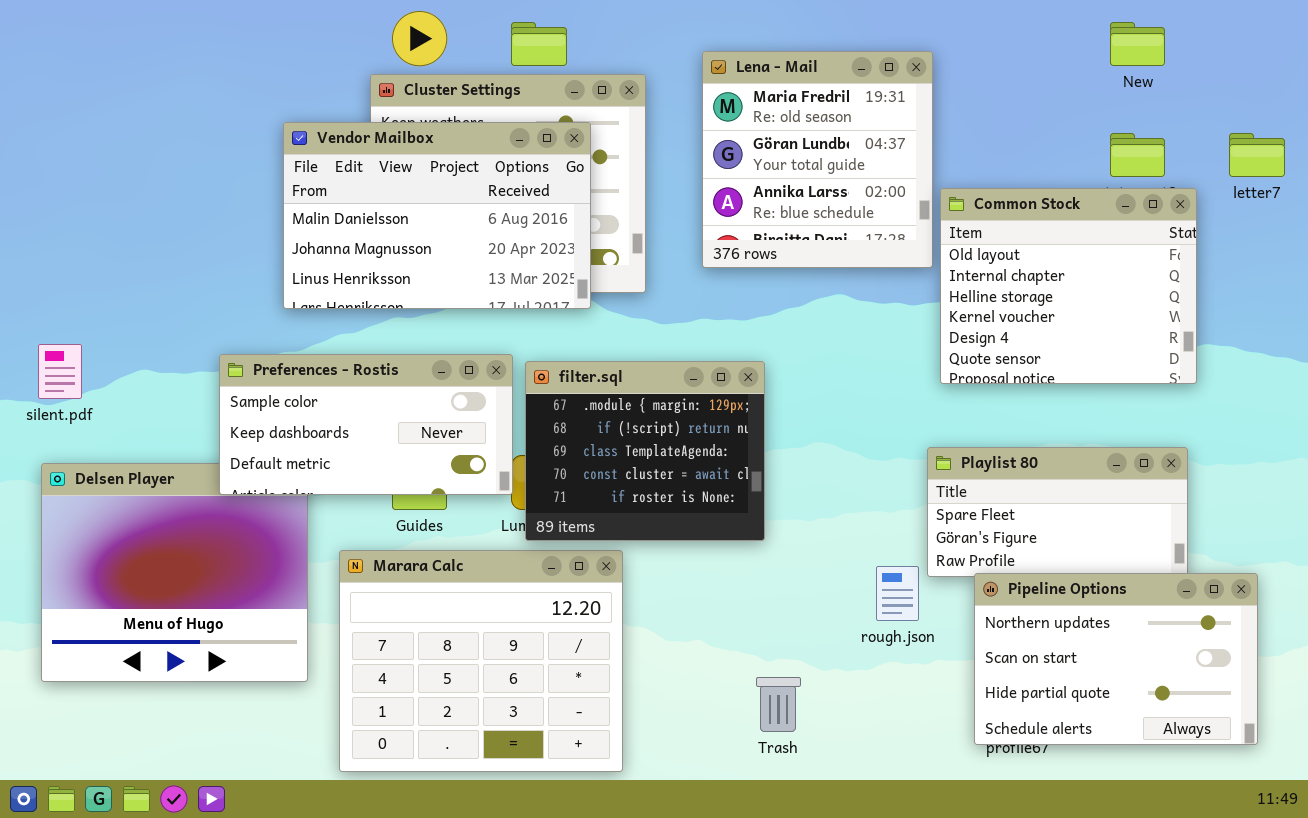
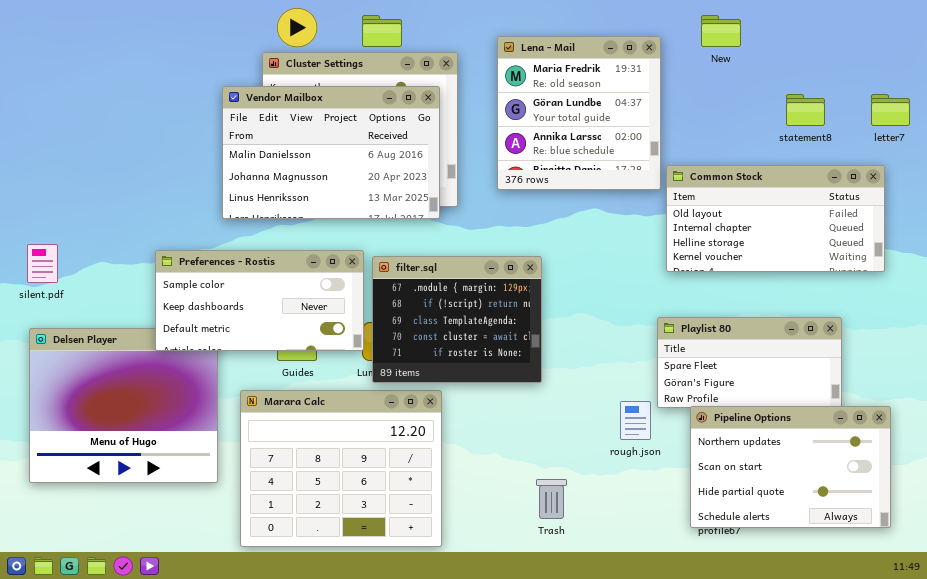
New: [1110,22,1165,66] -> [701,15,741,47], moved
Vendor Mailbox: [283,122,591,309] -> [222,86,440,219], moved
Common Stock: [940,188,1197,384] -> [666,165,885,272], resized

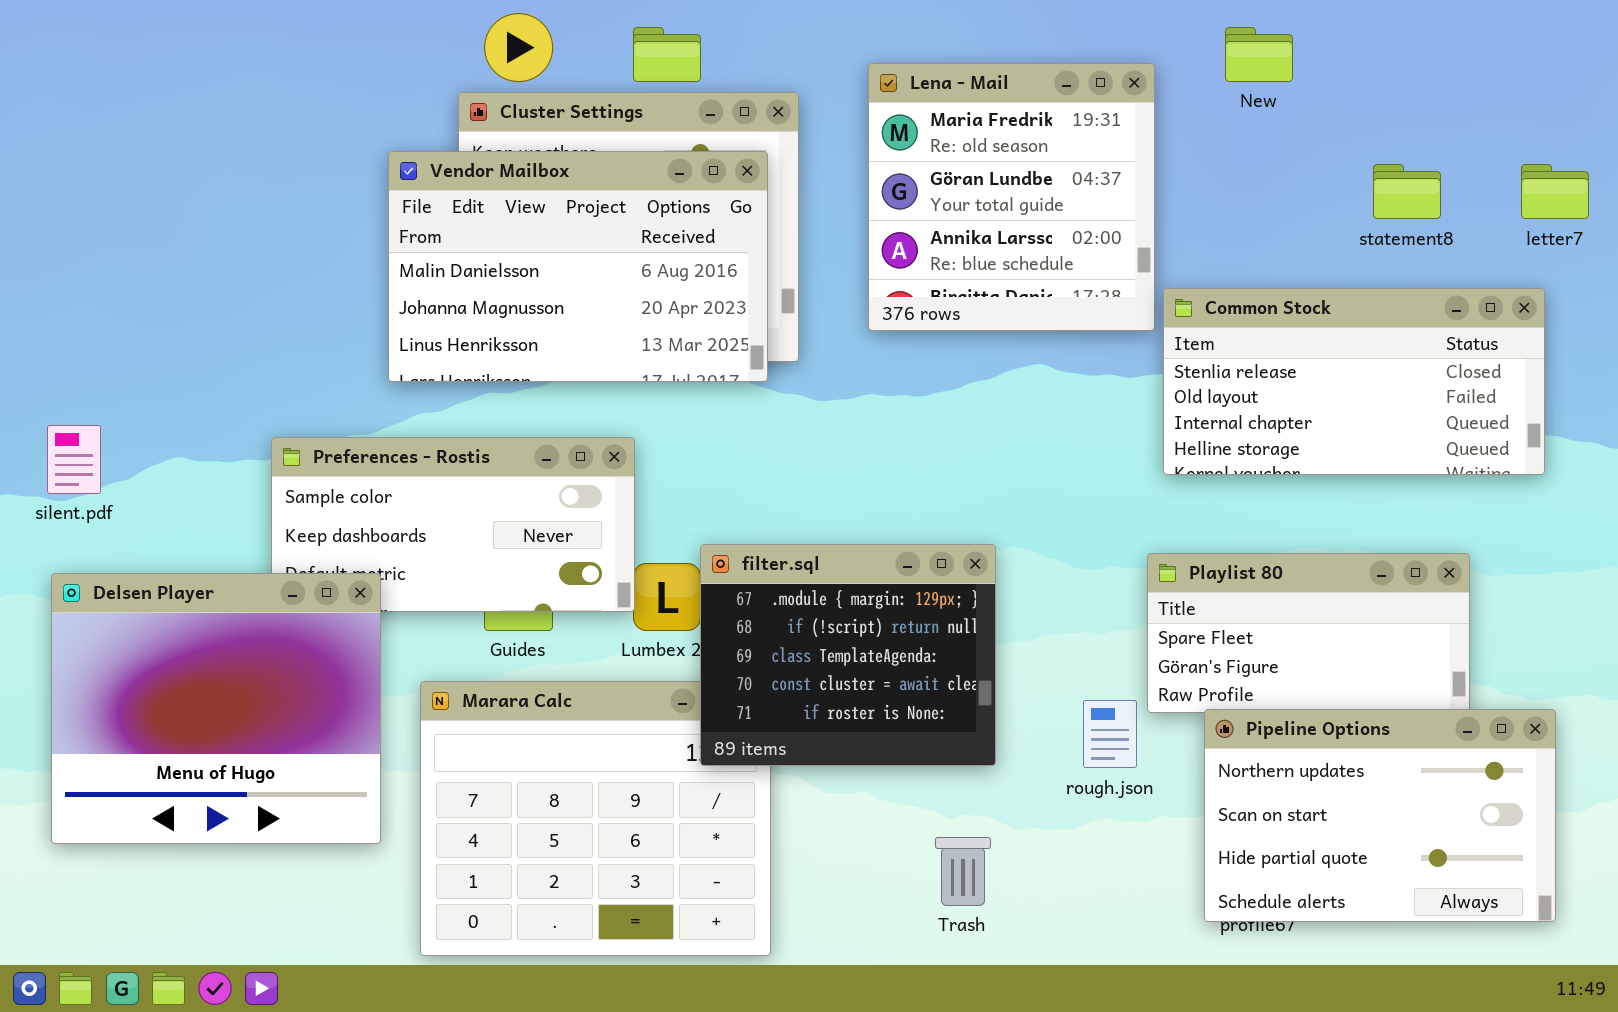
Common Stock: [666,165,885,272] -> [1163,288,1545,475], scrolled up 1 row
filter.sql: [372,256,542,383] -> [700,544,996,766], moved
Delsen Player: [29,328,218,483] -> [51,573,381,844], raised

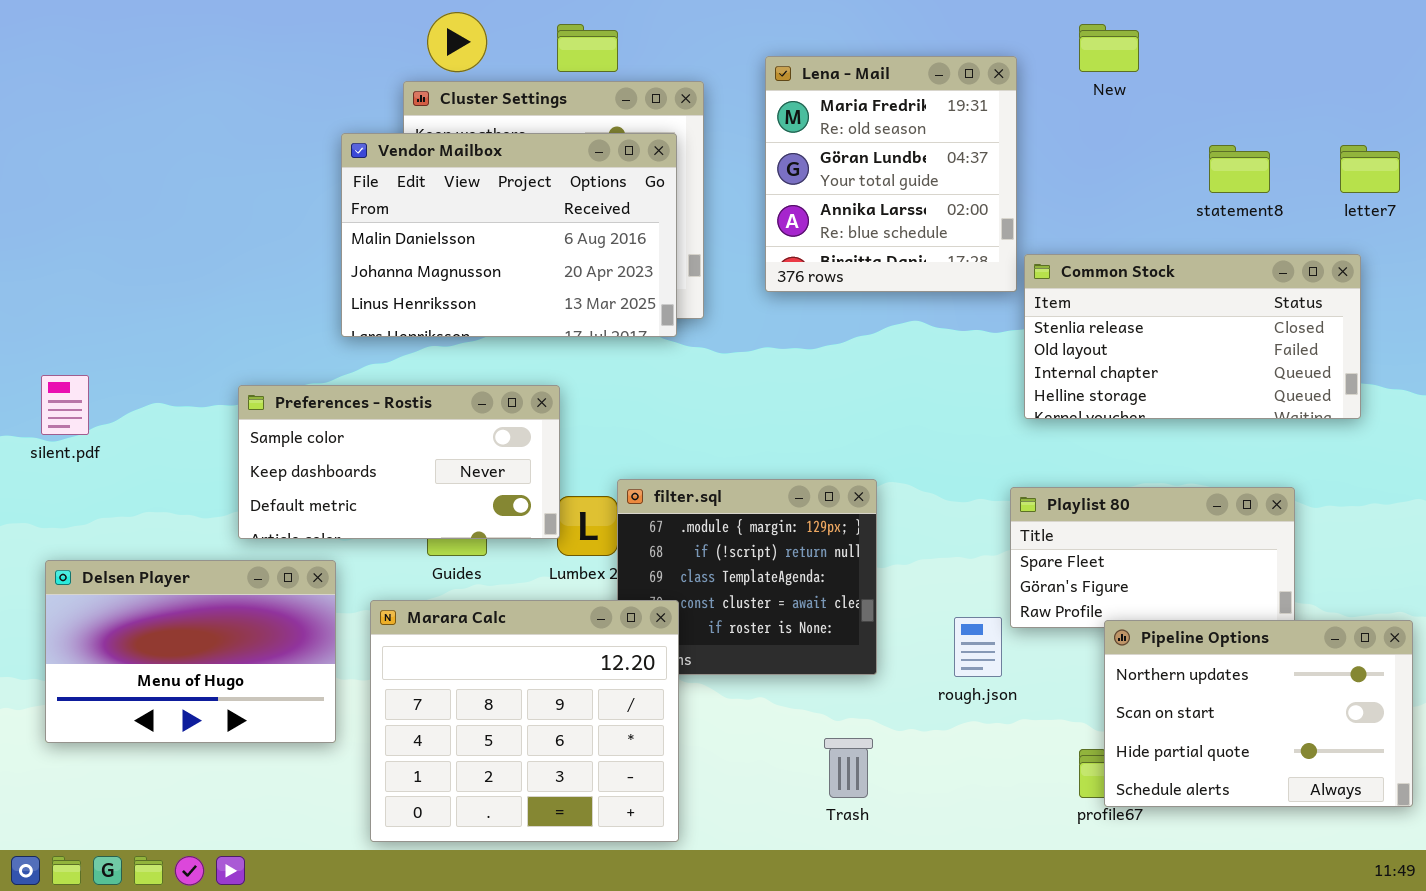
Delsen Player: [51,573,381,844] -> [45,560,336,743], resized
Marara Calc: [420,681,771,956] -> [370,600,679,842], raised
Pipeline Options: [1204,709,1556,922] -> [1104,620,1413,807], moved

